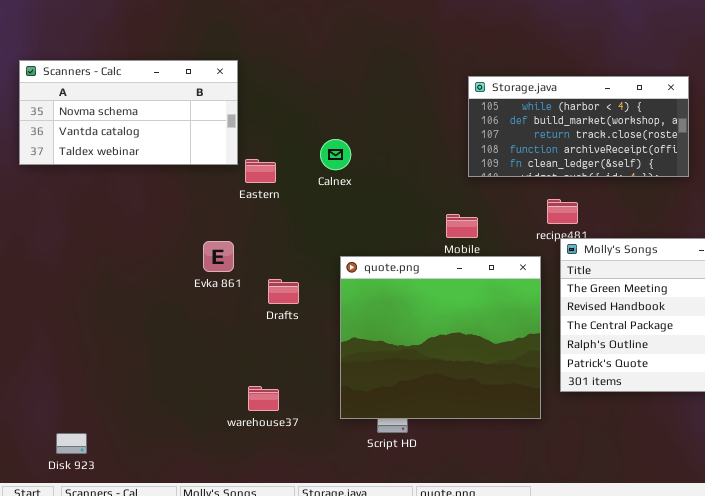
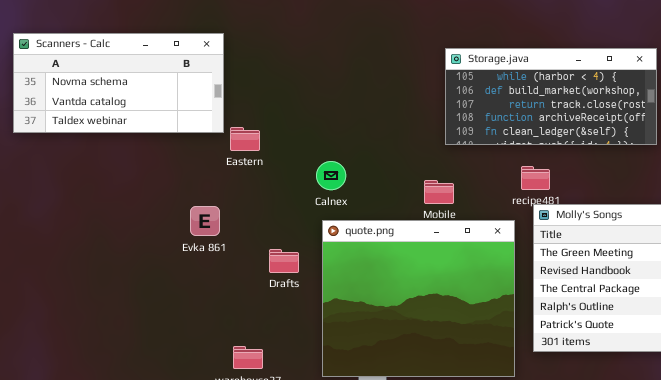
Calnex: [320,139,351,170] -> [316,161,346,190], moved
Drafts: [268,279,299,304] -> [269,249,299,273], moved

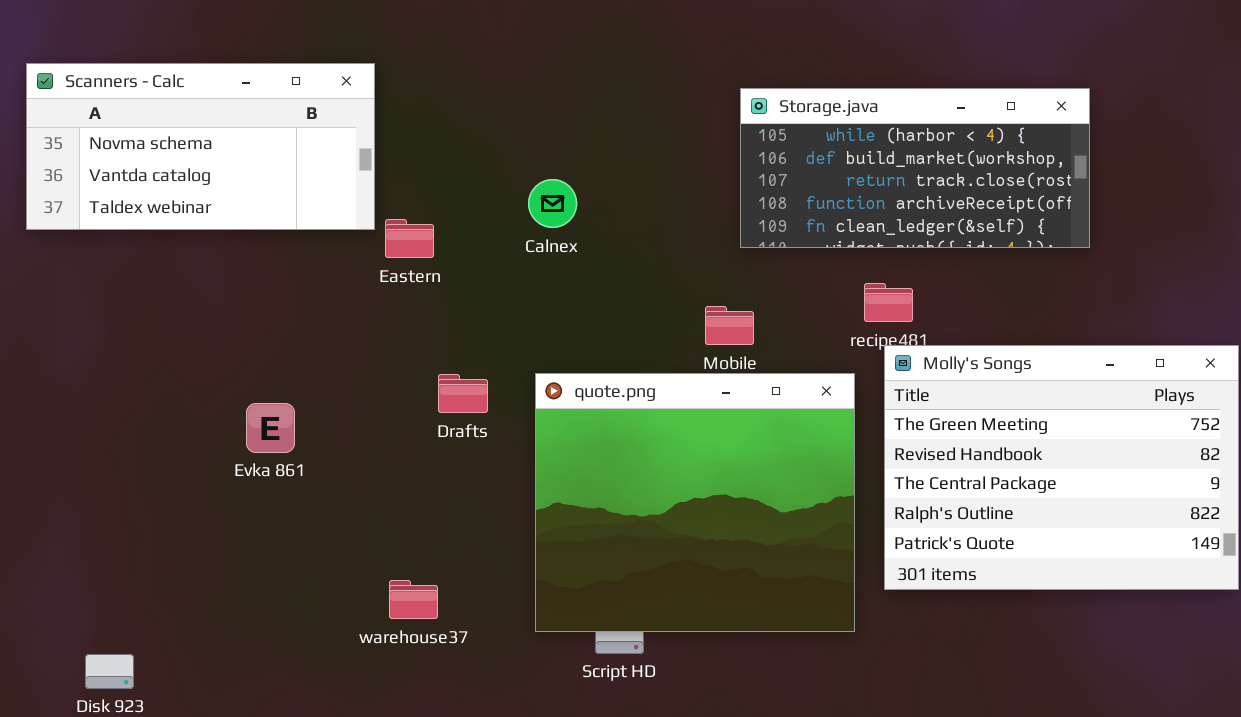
Calnex: [316,161,346,190] -> [528,179,577,228], moved
Evka 861: [190,206,220,236] -> [246,403,295,453], moved
Drafts: [269,249,299,273] -> [438,374,488,413], moved

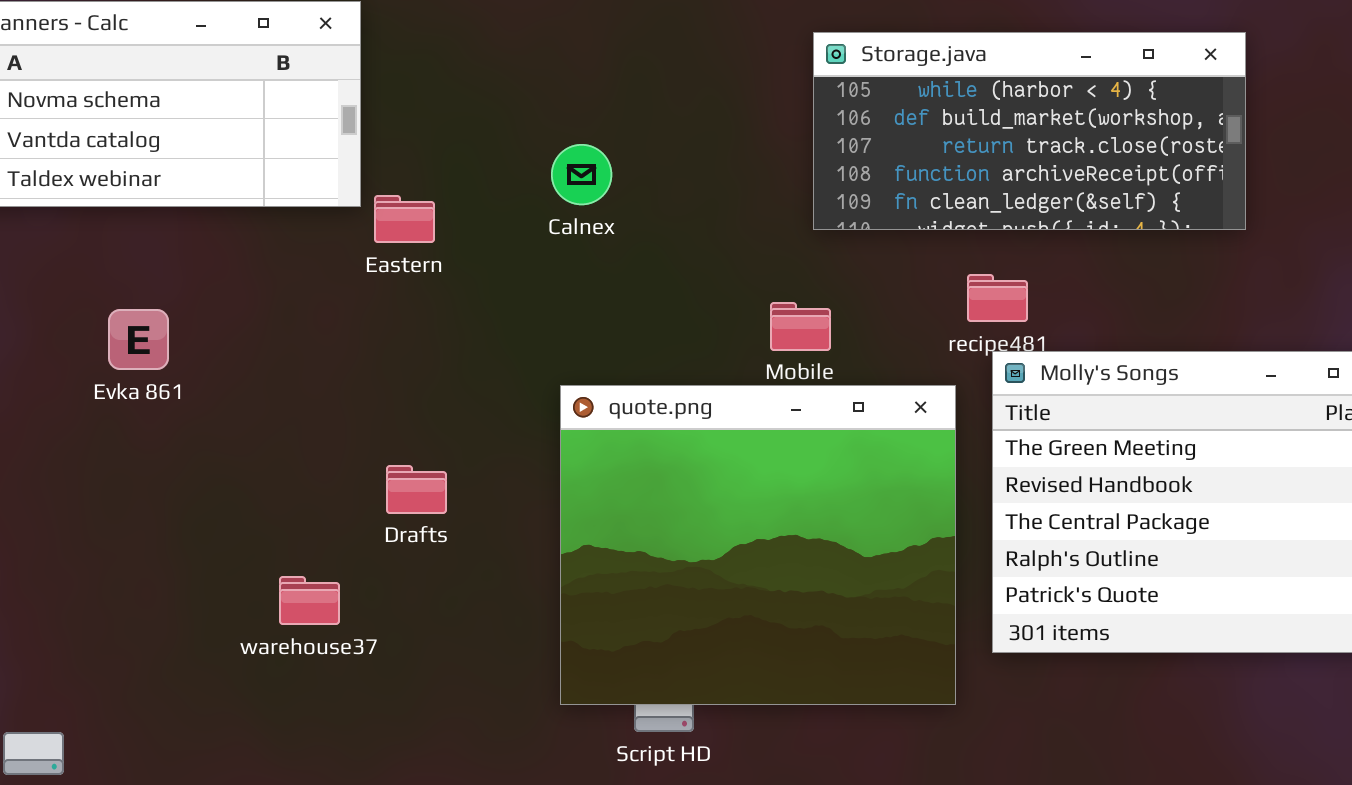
Drafts: [438,374,488,413] -> [386,465,447,514], moved
Evka 861: [246,403,295,453] -> [108,309,169,370], moved
warehouse37: [389,580,438,619] -> [279,576,340,625], moved

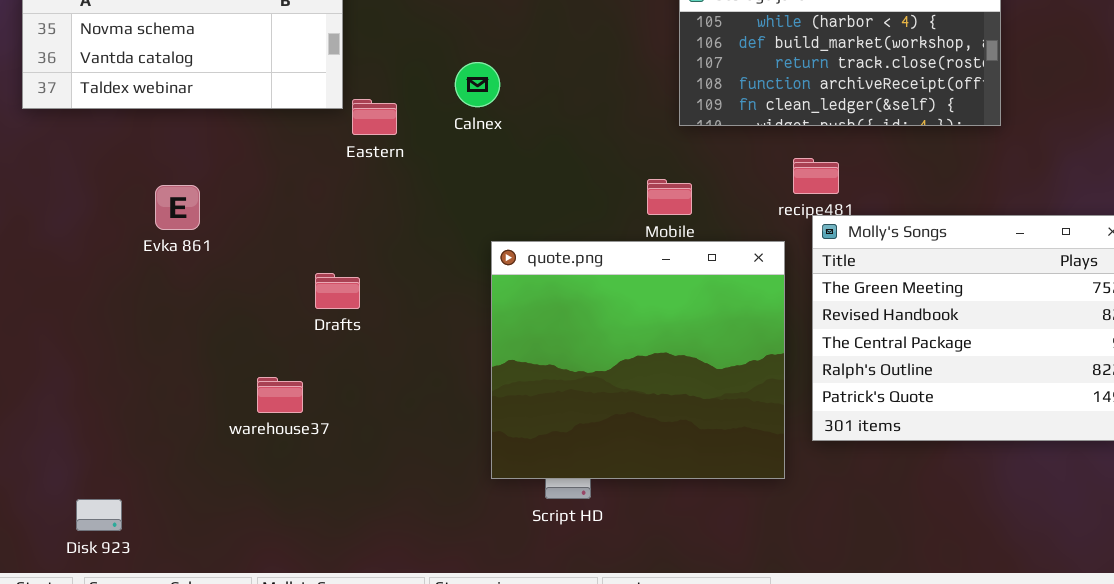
Calnex: [551,144,612,205] -> [455,62,500,107], moved
Drafts: [386,465,447,514] -> [315,273,360,309], moved
warehouse37: [279,576,340,625] -> [257,377,303,413], moved

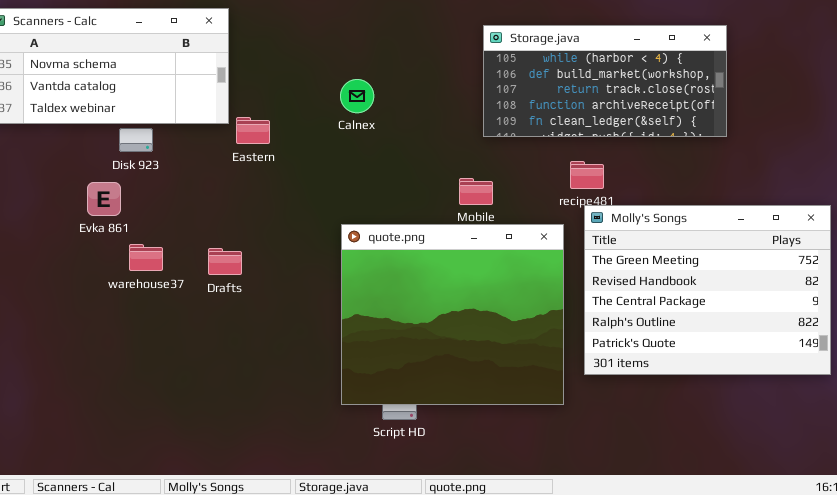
Calnex: [455,62,500,107] -> [340,79,374,113], moved
warehouse37: [257,377,303,413] -> [129,244,163,271], moved
Disk 923: [76,499,122,531] -> [119,128,153,152], moved

